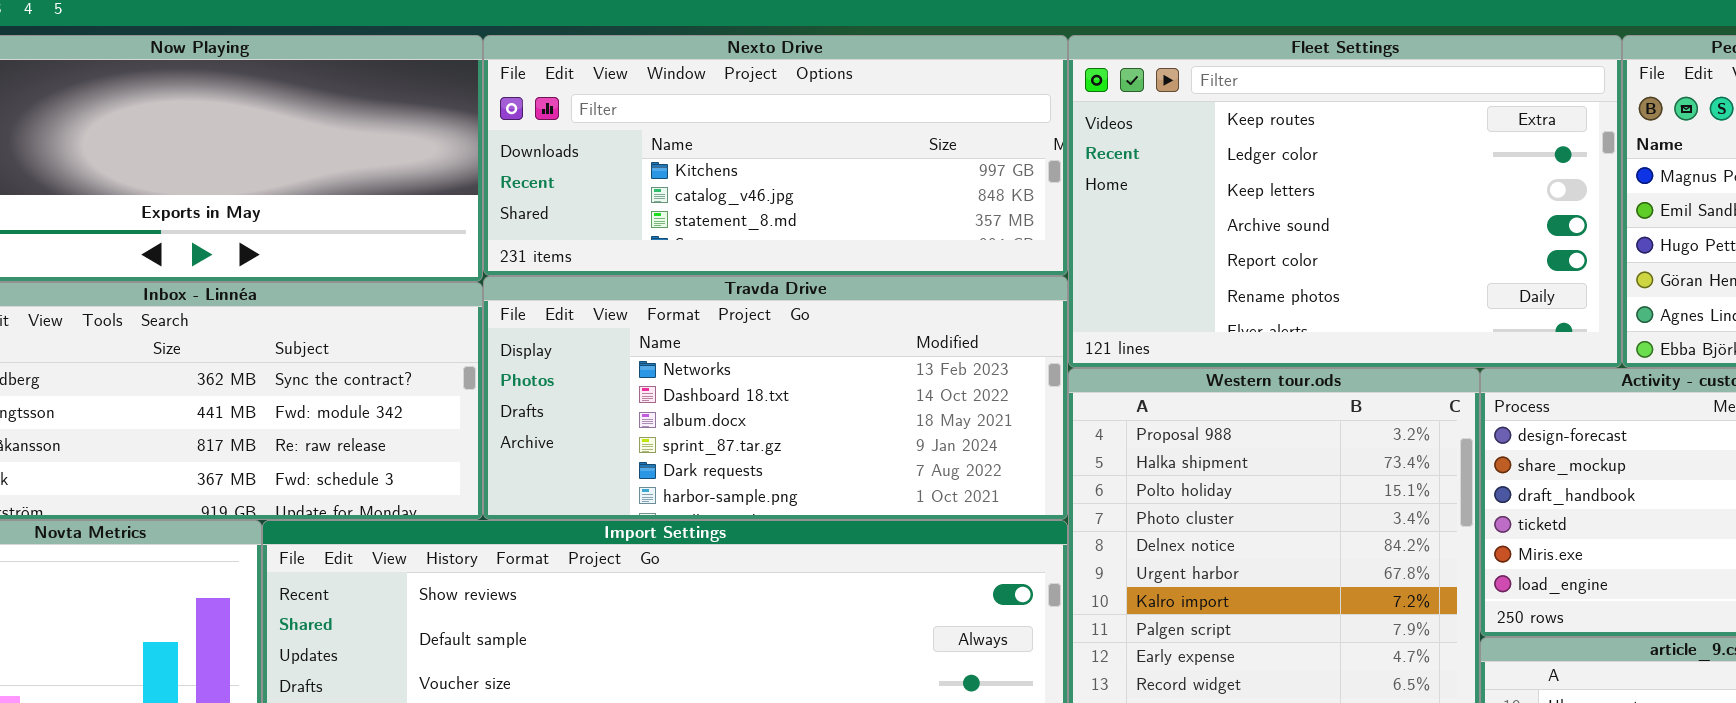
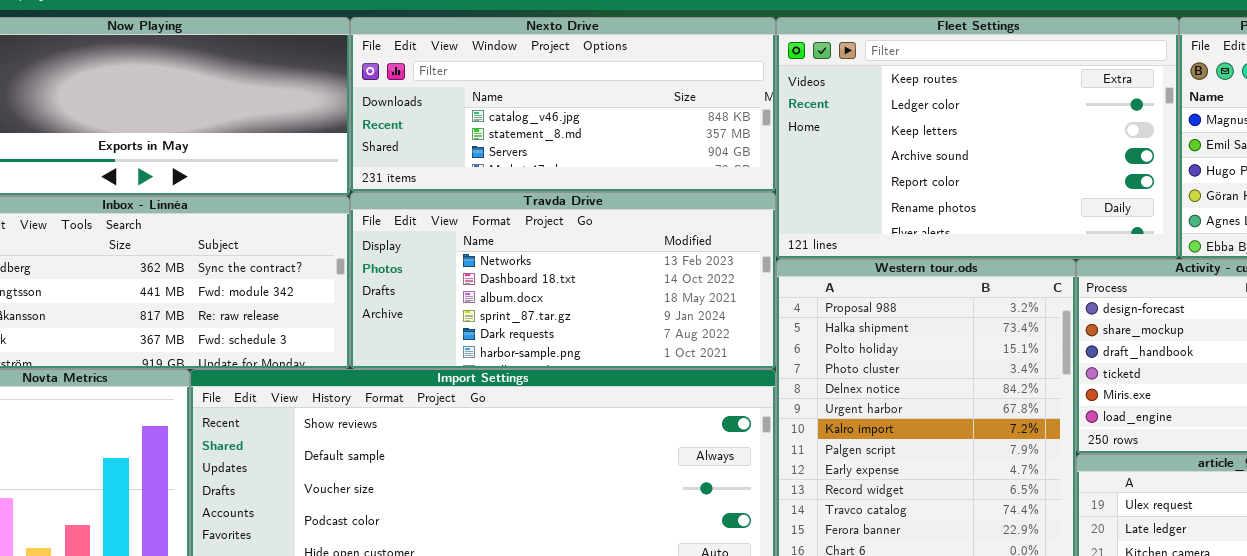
Nexto Drive: [483,35,1068,276] -> [350,17,776,192], scrolled down 1 row

